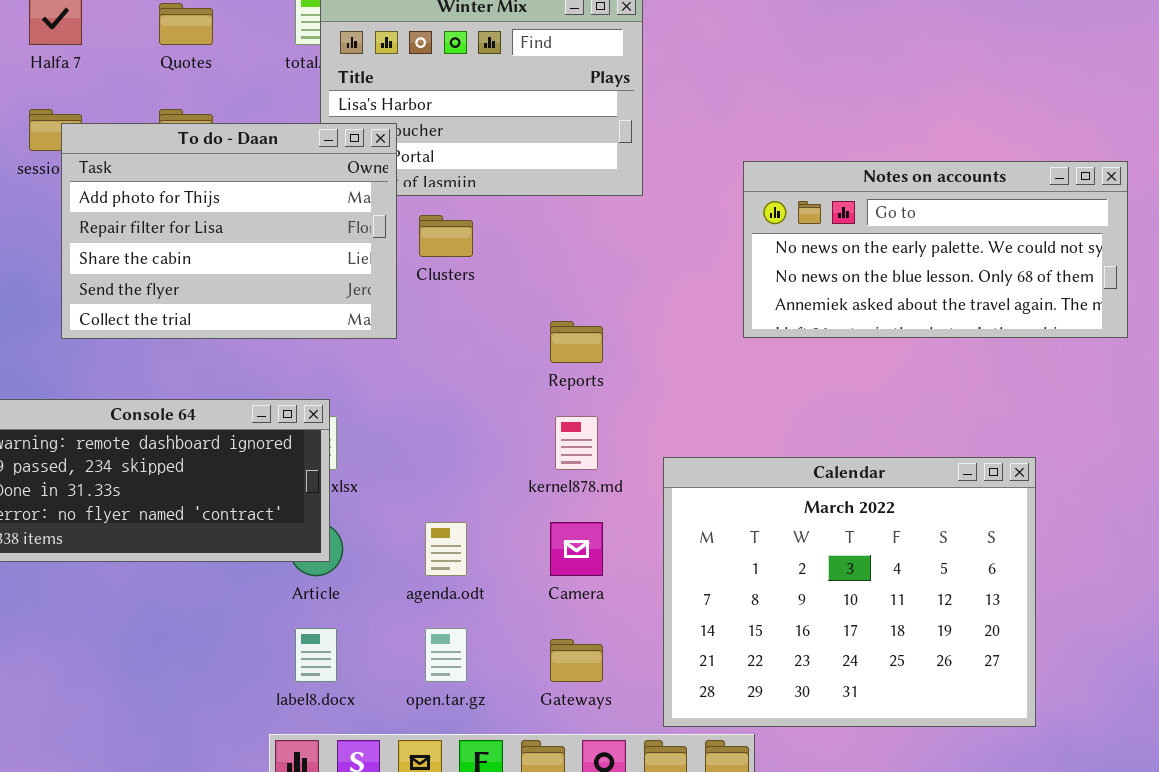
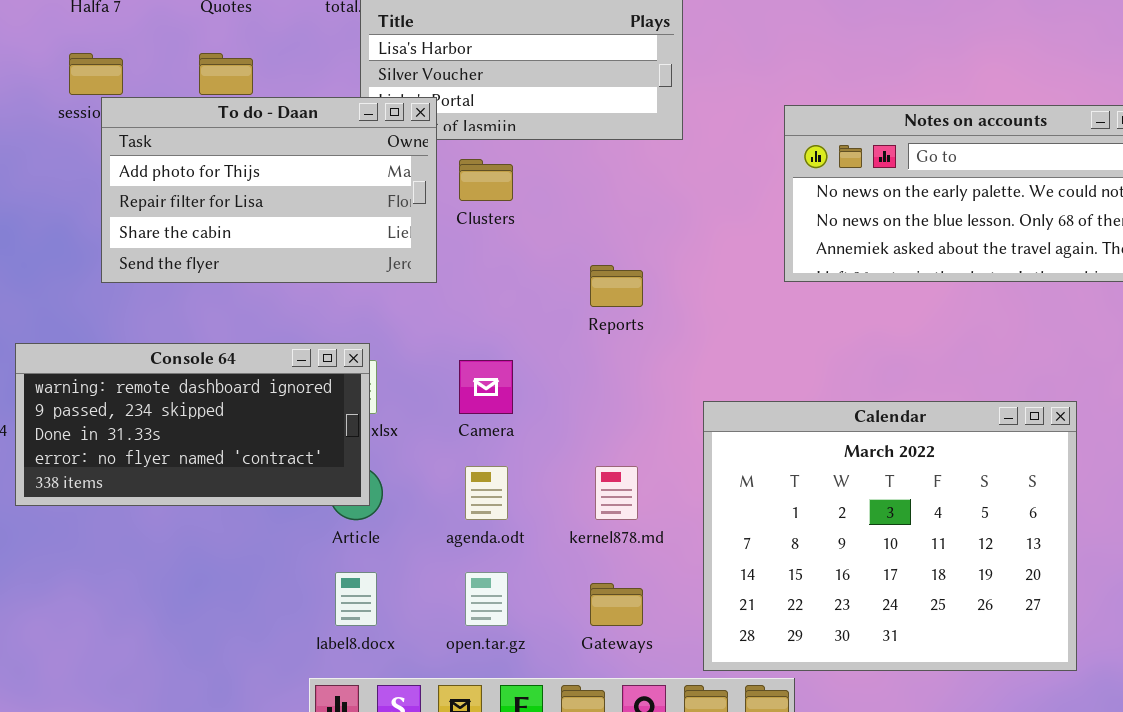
To do - Daan: [61,123,397,339] -> [101,97,437,283], resized
kernel878.md: [555,416,598,470] -> [595,466,638,520], moved
Camera: [550,522,603,576] -> [459,360,513,414], moved

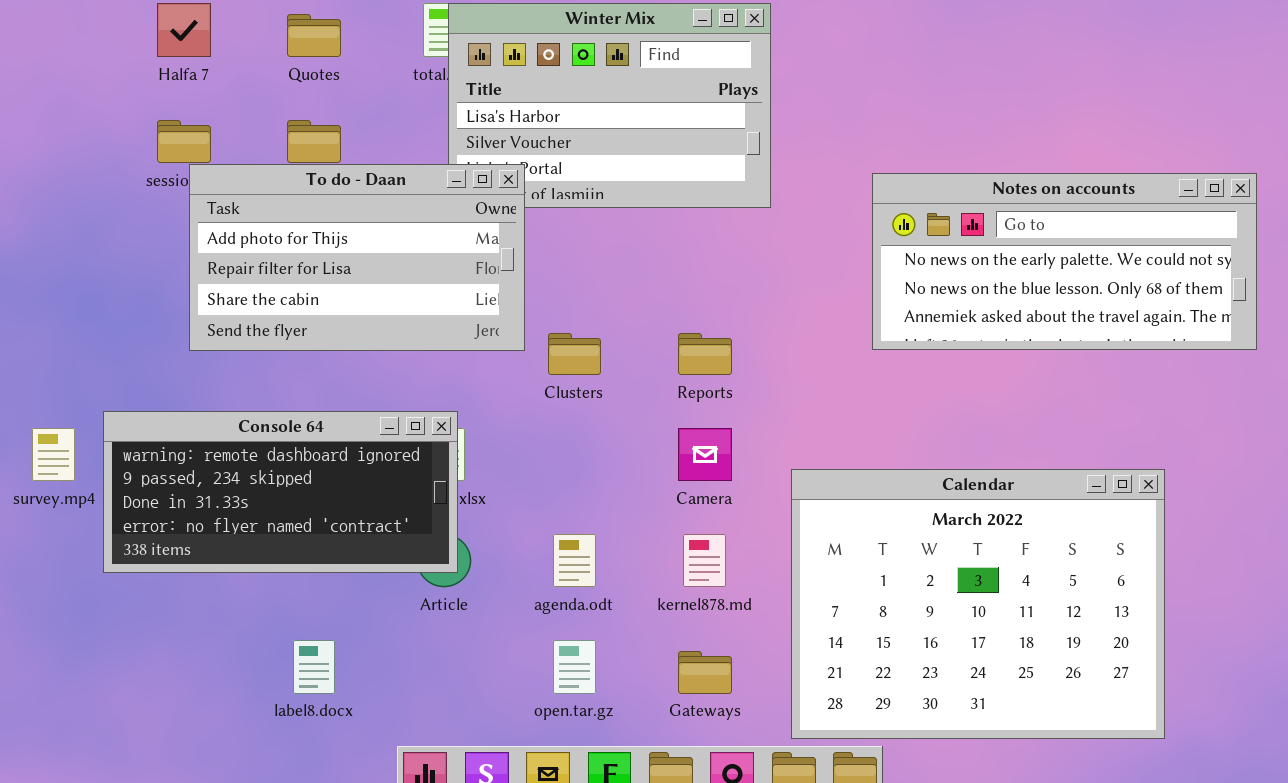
Clusters: [459,159,513,201] -> [548,333,601,375], moved
Camera: [459,360,513,414] -> [678,428,732,481], moved
label8.docx: [335,572,377,626] -> [293,640,335,694], moved

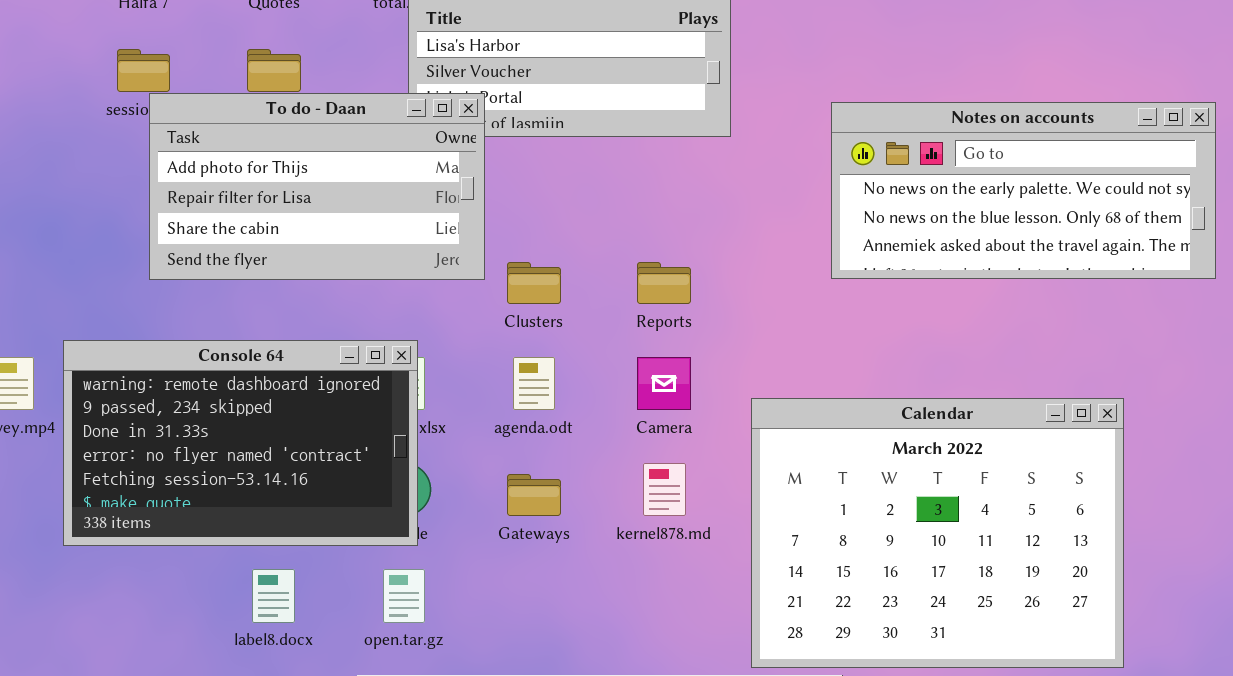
Console 64: [103,411,458,573] -> [63,340,418,546], resized
agenda.odt: [553,534,596,587] -> [513,357,555,410], moved
open.tar.gz: [553,640,596,694] -> [383,569,425,623], moved
Gateways: [678,651,732,694] -> [507,474,561,516], moved

